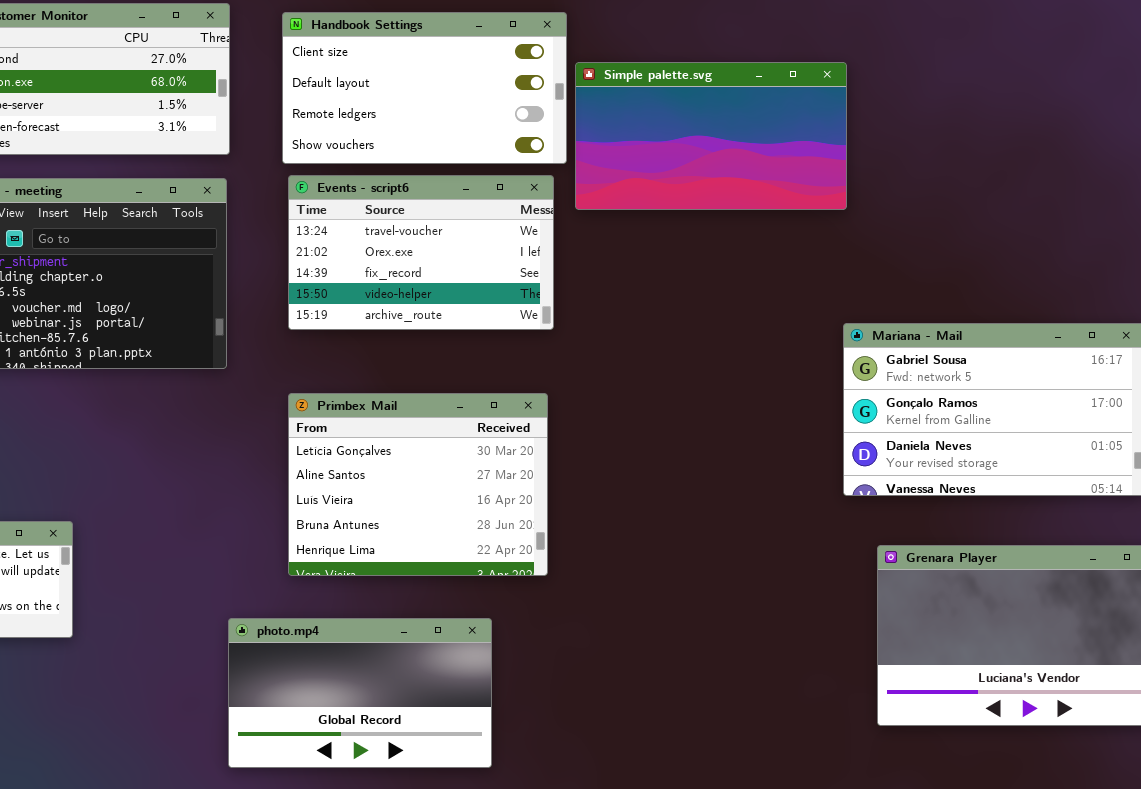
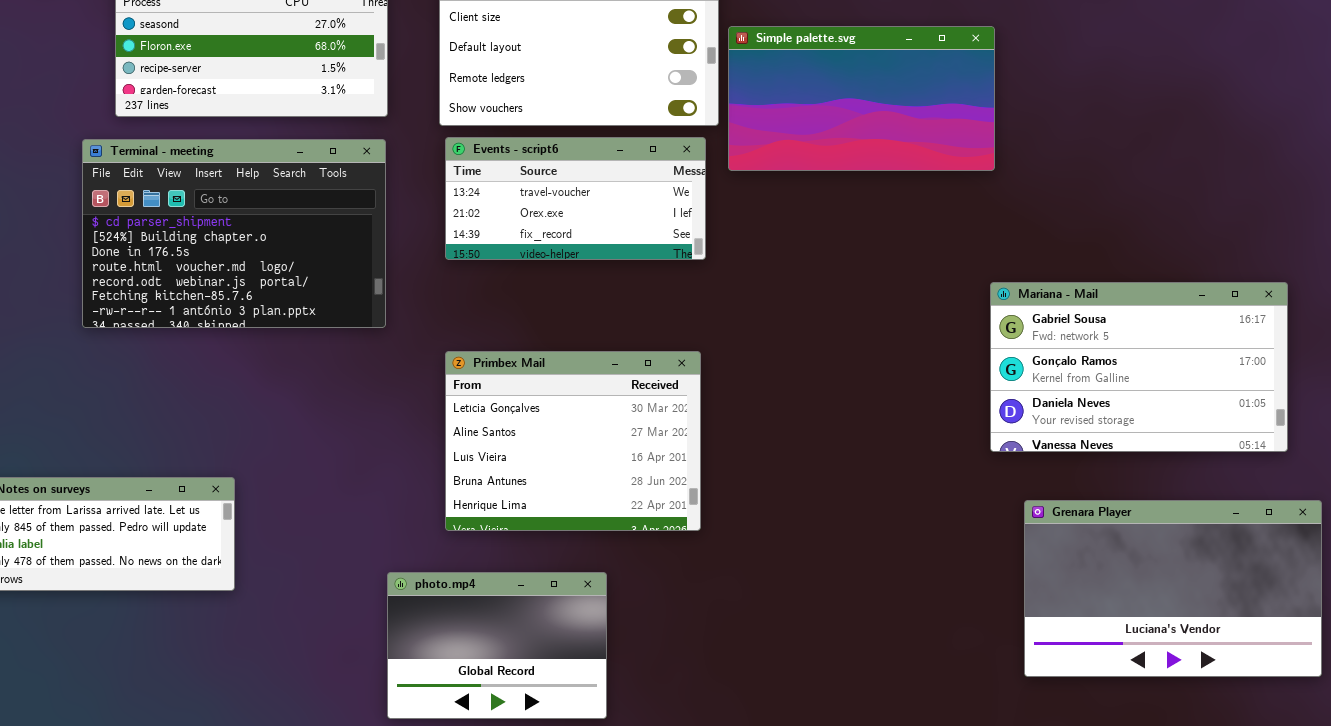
Events - script6: [288,175,554,330] -> [445,137,706,260], resized
photo.mp4: [228,618,492,768] -> [387,572,607,719], resized

